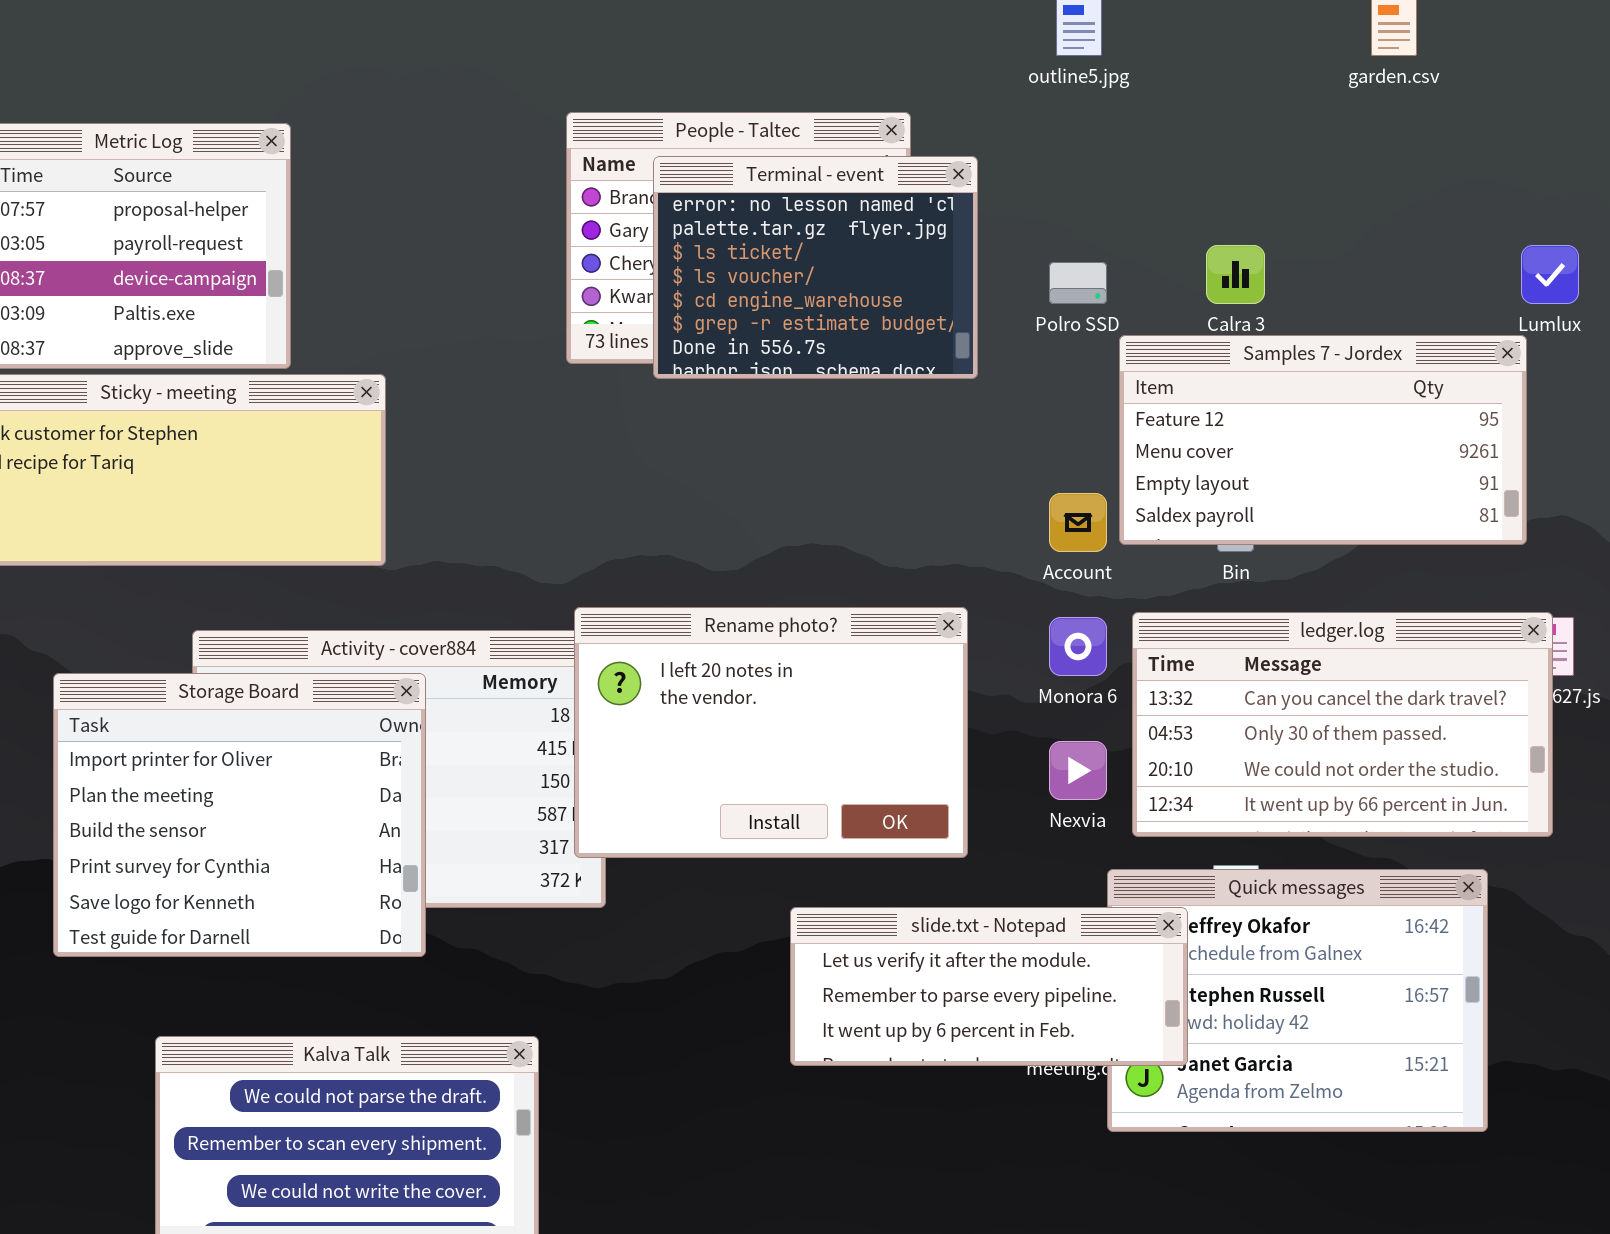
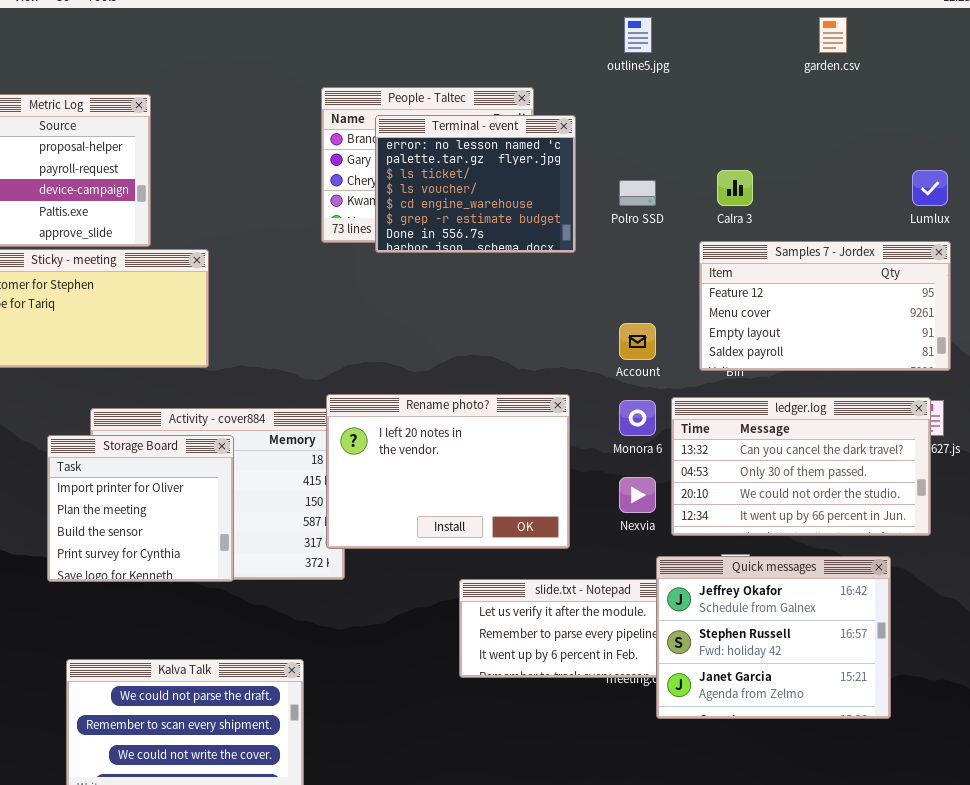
Samples 7 - Jordex: [1119,335,1527,545] -> [699,241,951,371], moved
Storage Board: [53,673,426,957] -> [47,435,234,582], resized
Quick messages: [1107,869,1488,1132] -> [656,556,891,719], raised

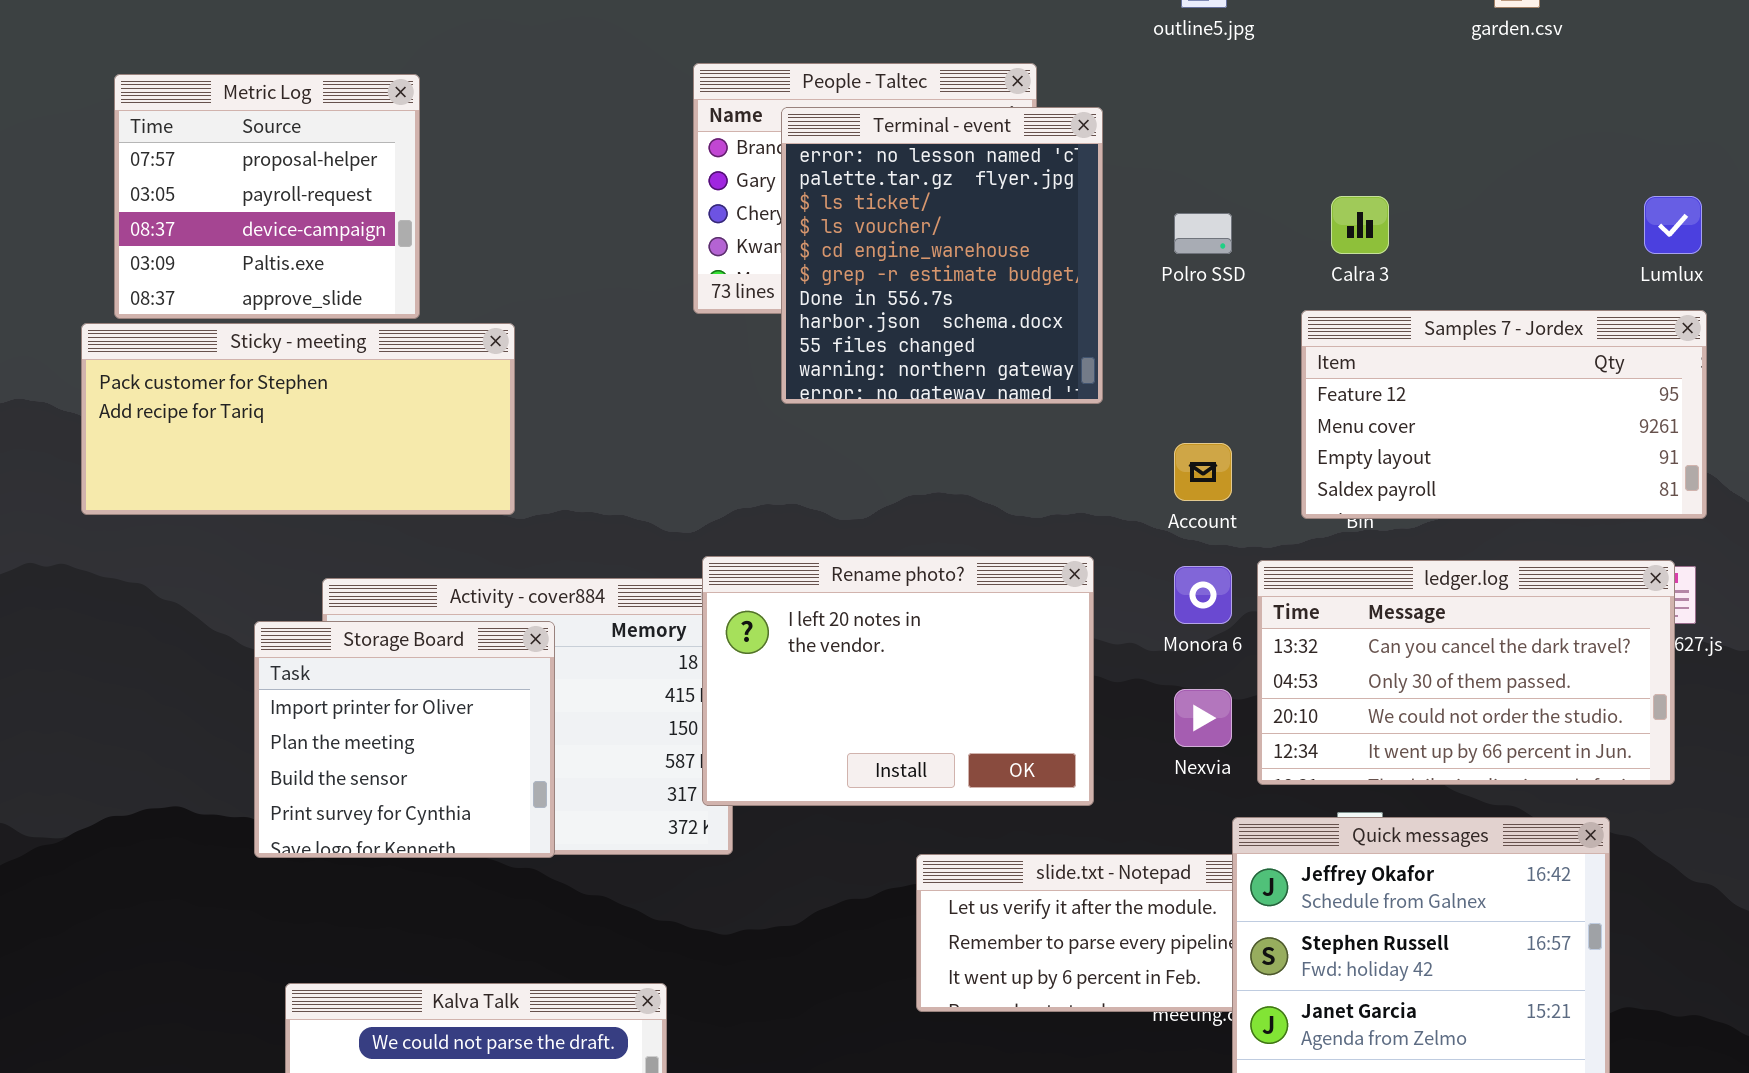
Terminal - event: [375,115,576,253] -> [781,107,1103,404], resized

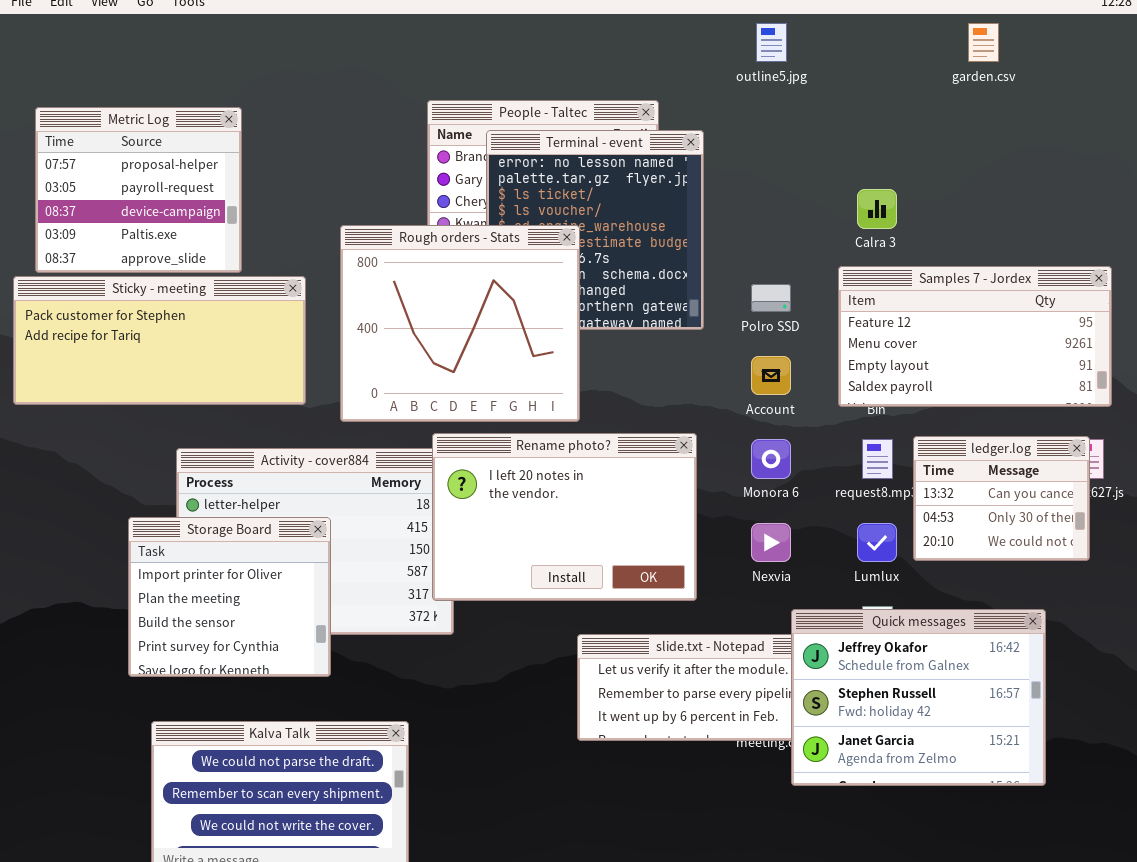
Lumlux: [1644,196,1702,254] -> [857,523,897,562], moved
Polro SSD: [1174,213,1232,254] -> [751,284,791,312], moved
Rough orders - Stats: none -> [340,225,580,422], opened
ledger.log: [1257,560,1675,785] -> [913,436,1090,561], resized
Storage Board: [254,621,555,858] -> [128,517,331,677], moved

